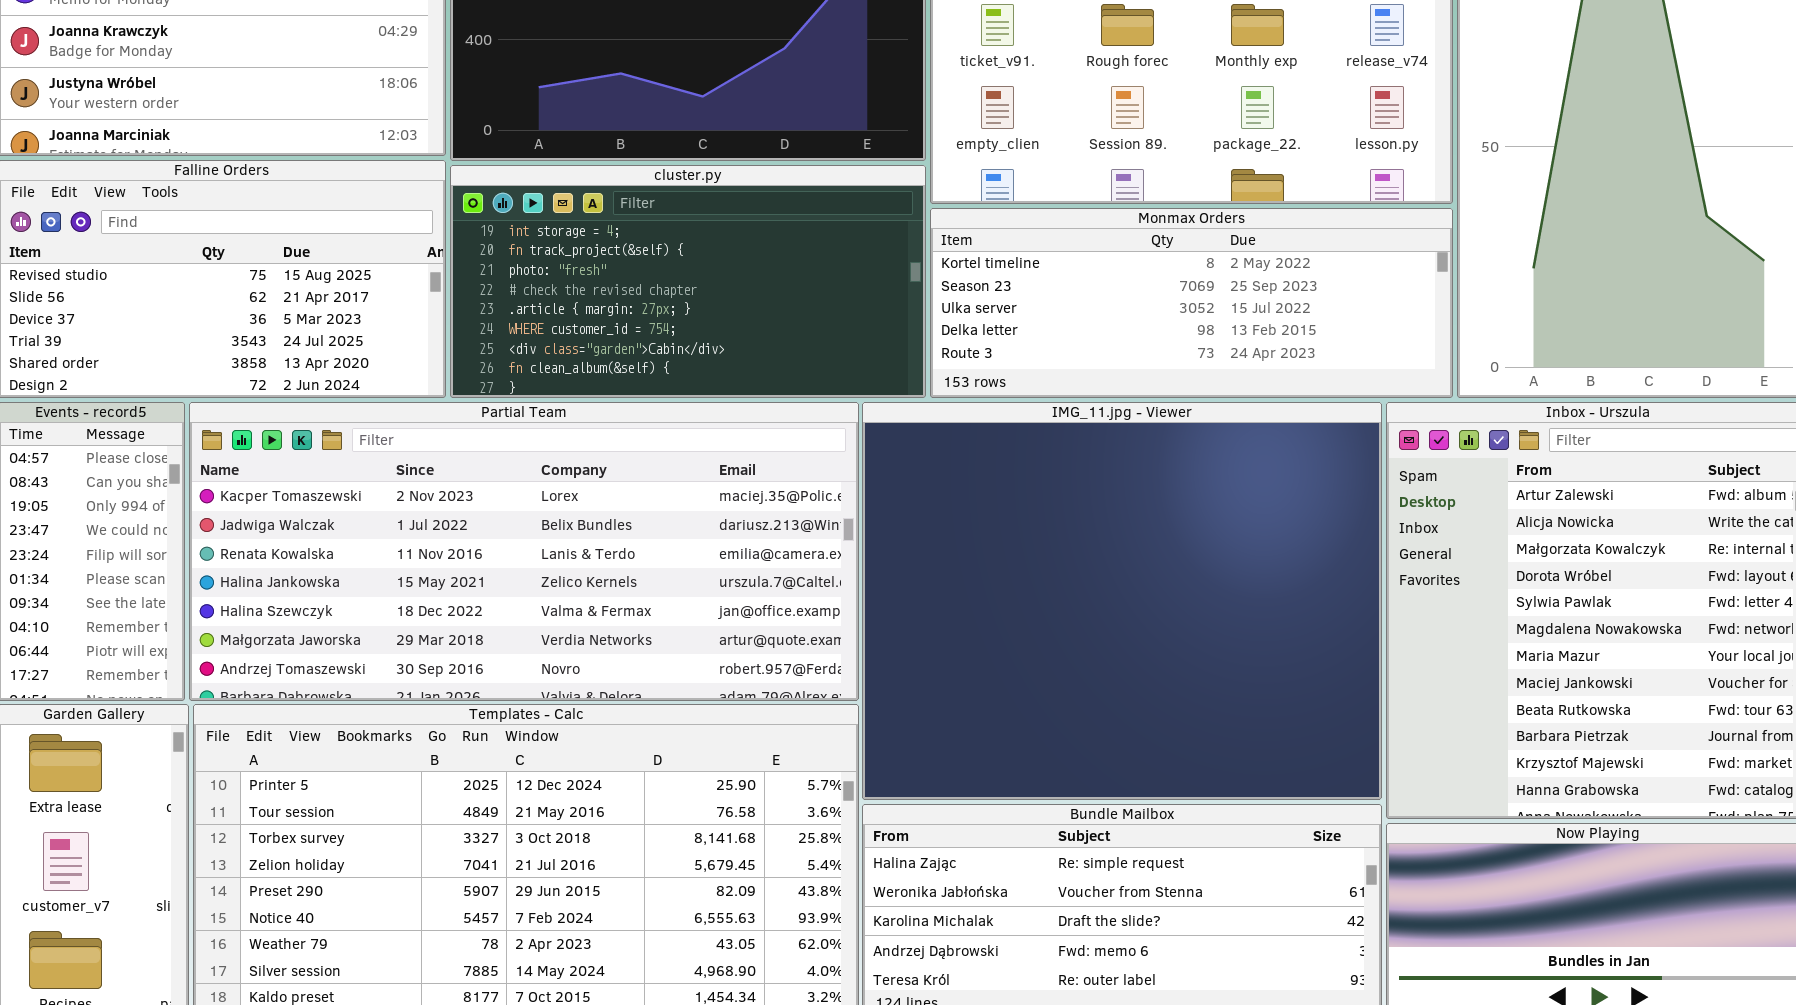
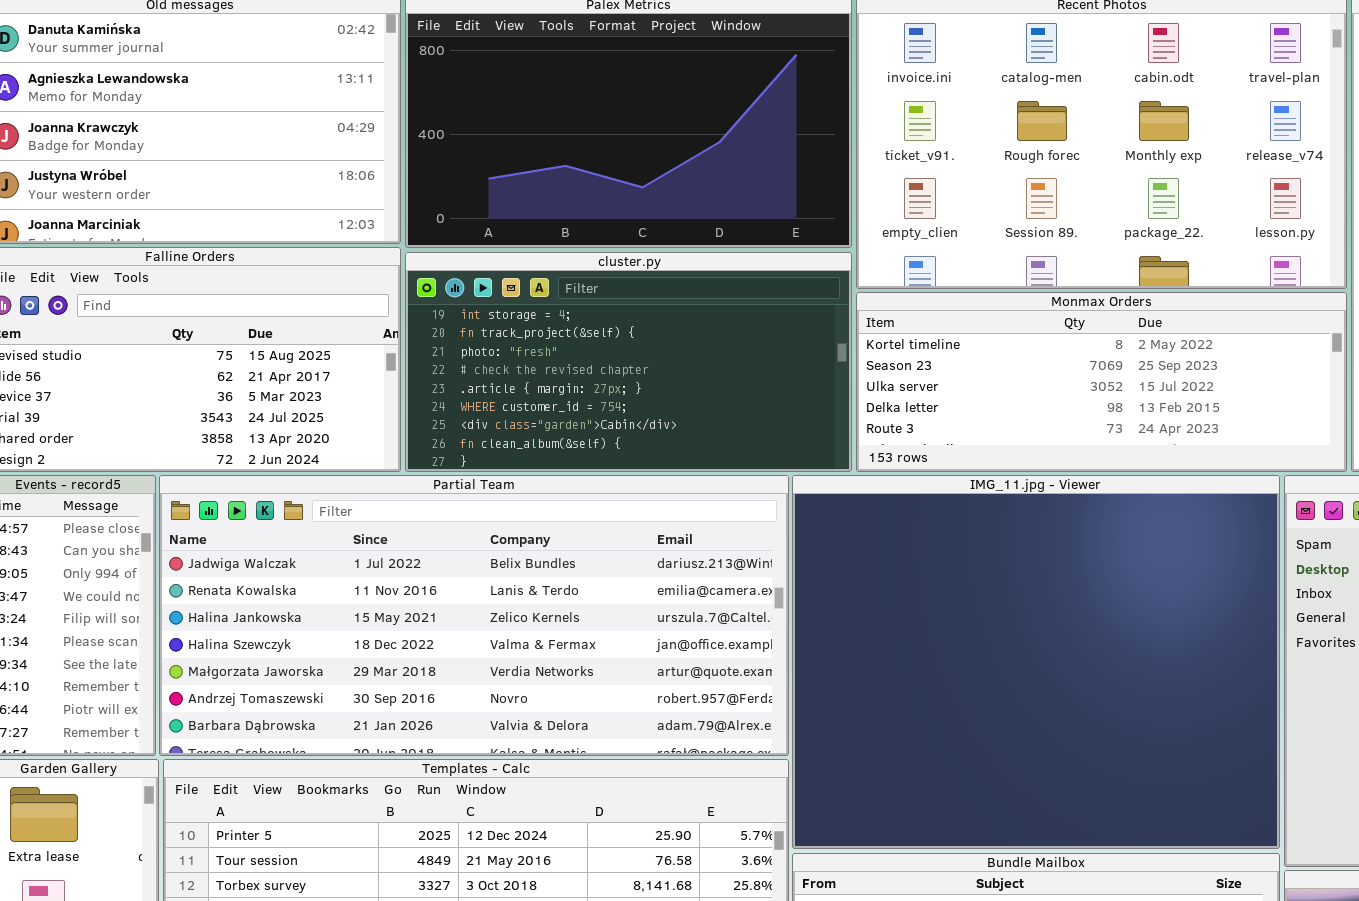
Partial Team: [189,402,859,701] -> [159,475,789,756], scrolled down 1 row

